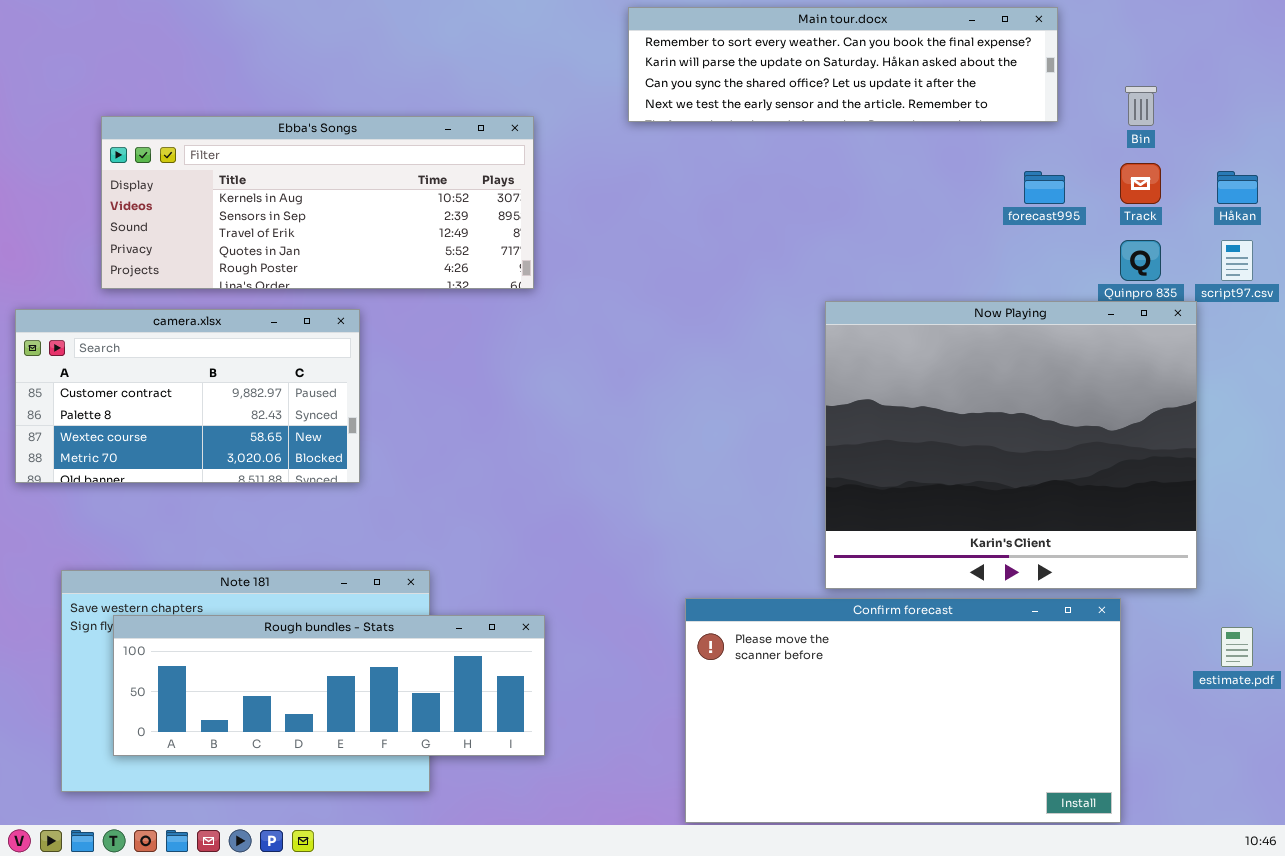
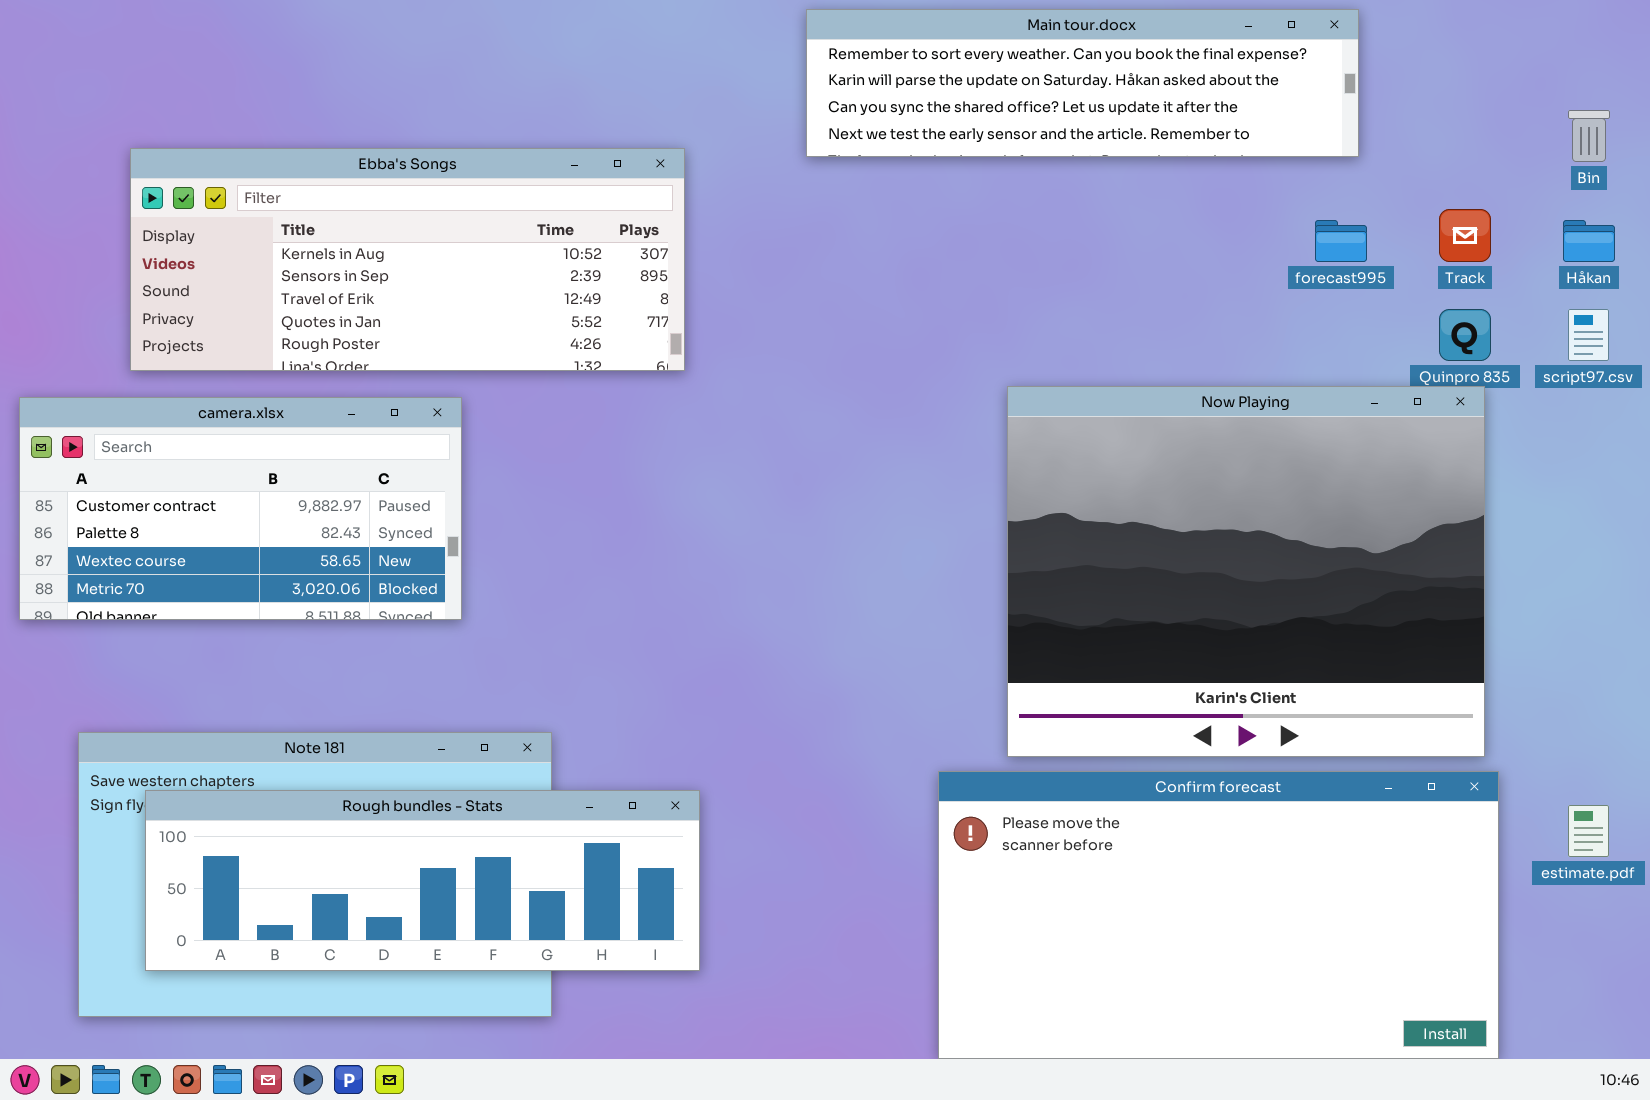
Bin: [1125,86,1157,126] -> [1568,110,1610,162], moved
Now Playing: [825,301,1197,589] -> [1007,386,1485,757], moved
Confirm forecast: [685,598,1121,823] -> [938,771,1499,1059], moved

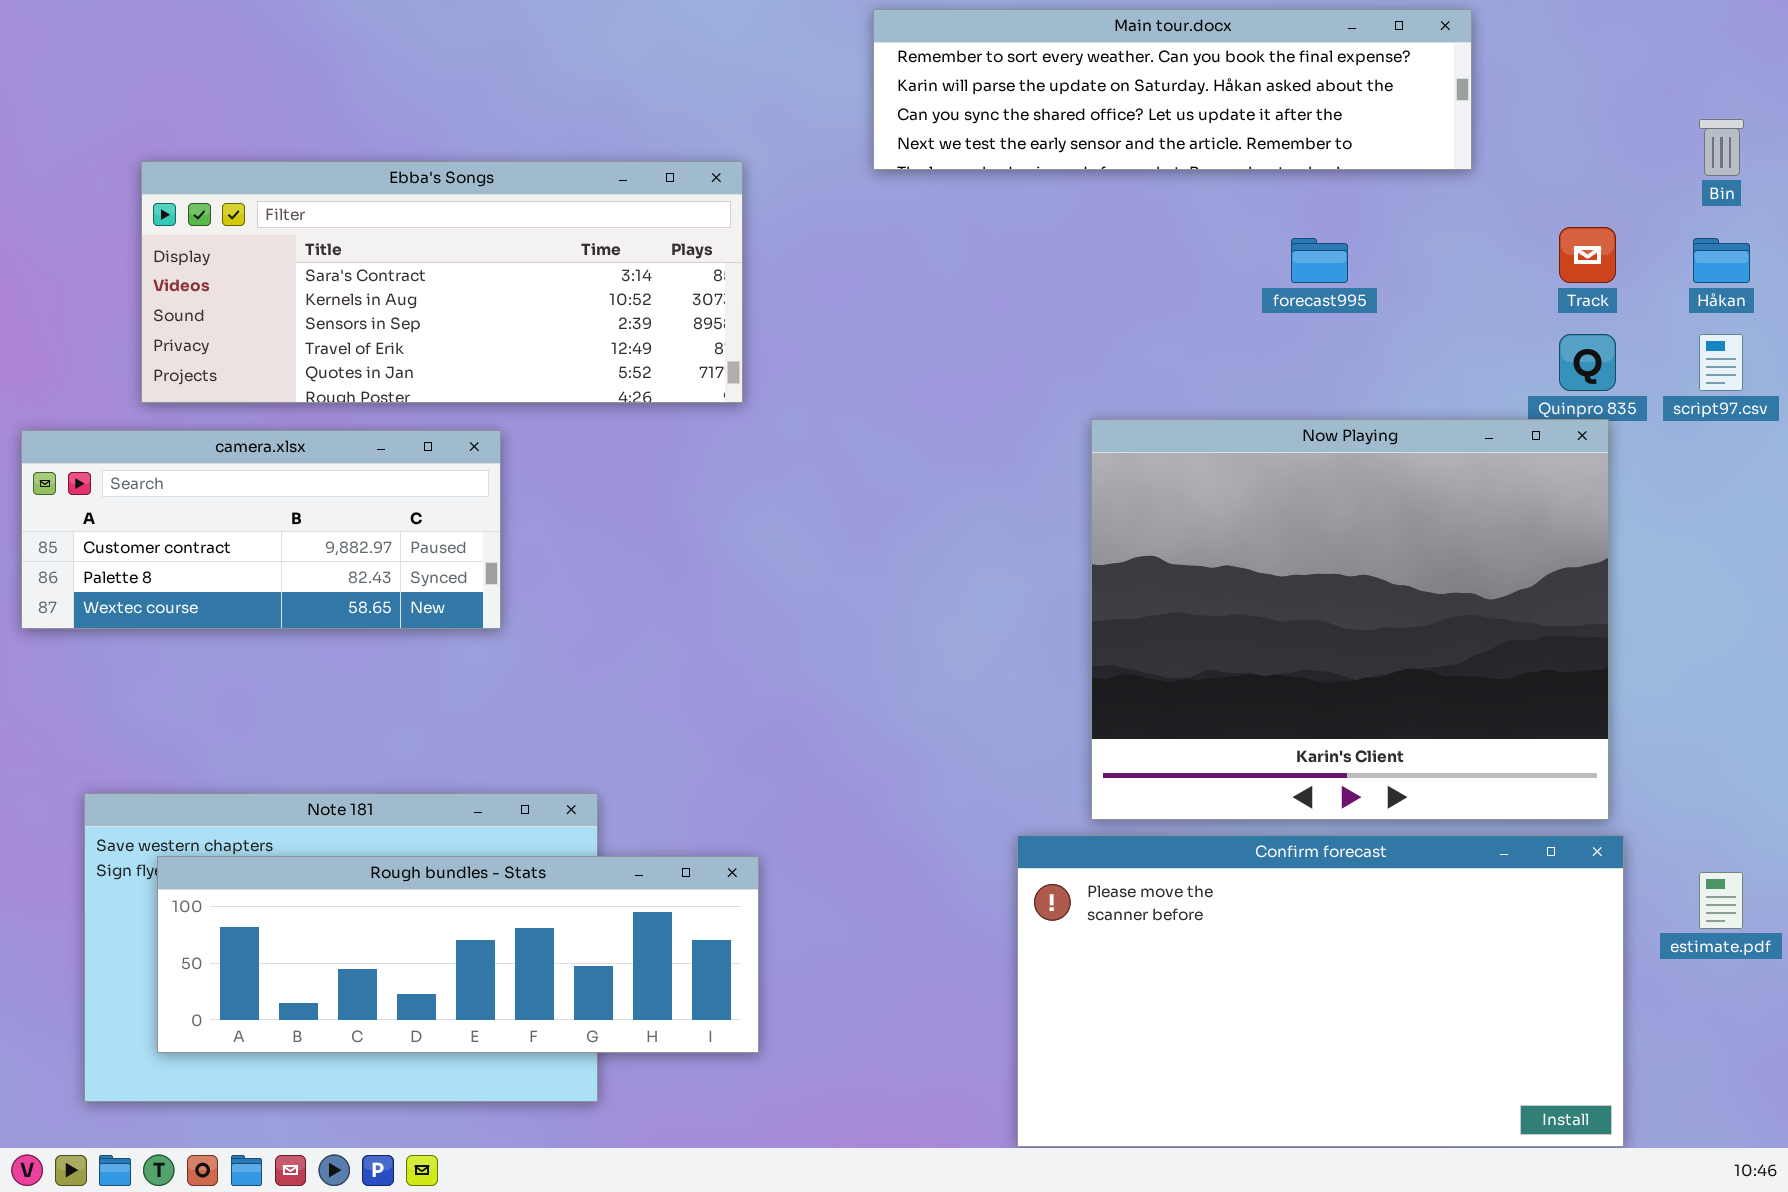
Ebba's Songs: [130,148,685,371] -> [141,161,743,403], scrolled up 1 row
forecast995: [1315,220,1367,262] -> [1291,238,1348,283], moved
camera.xlsx: [19,397,462,620] -> [21,430,501,629], resized

